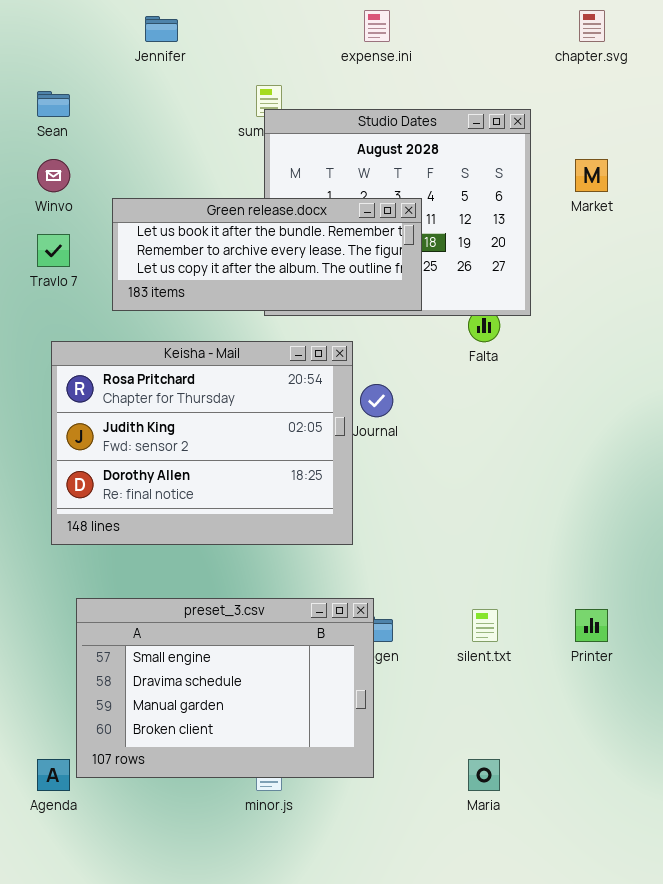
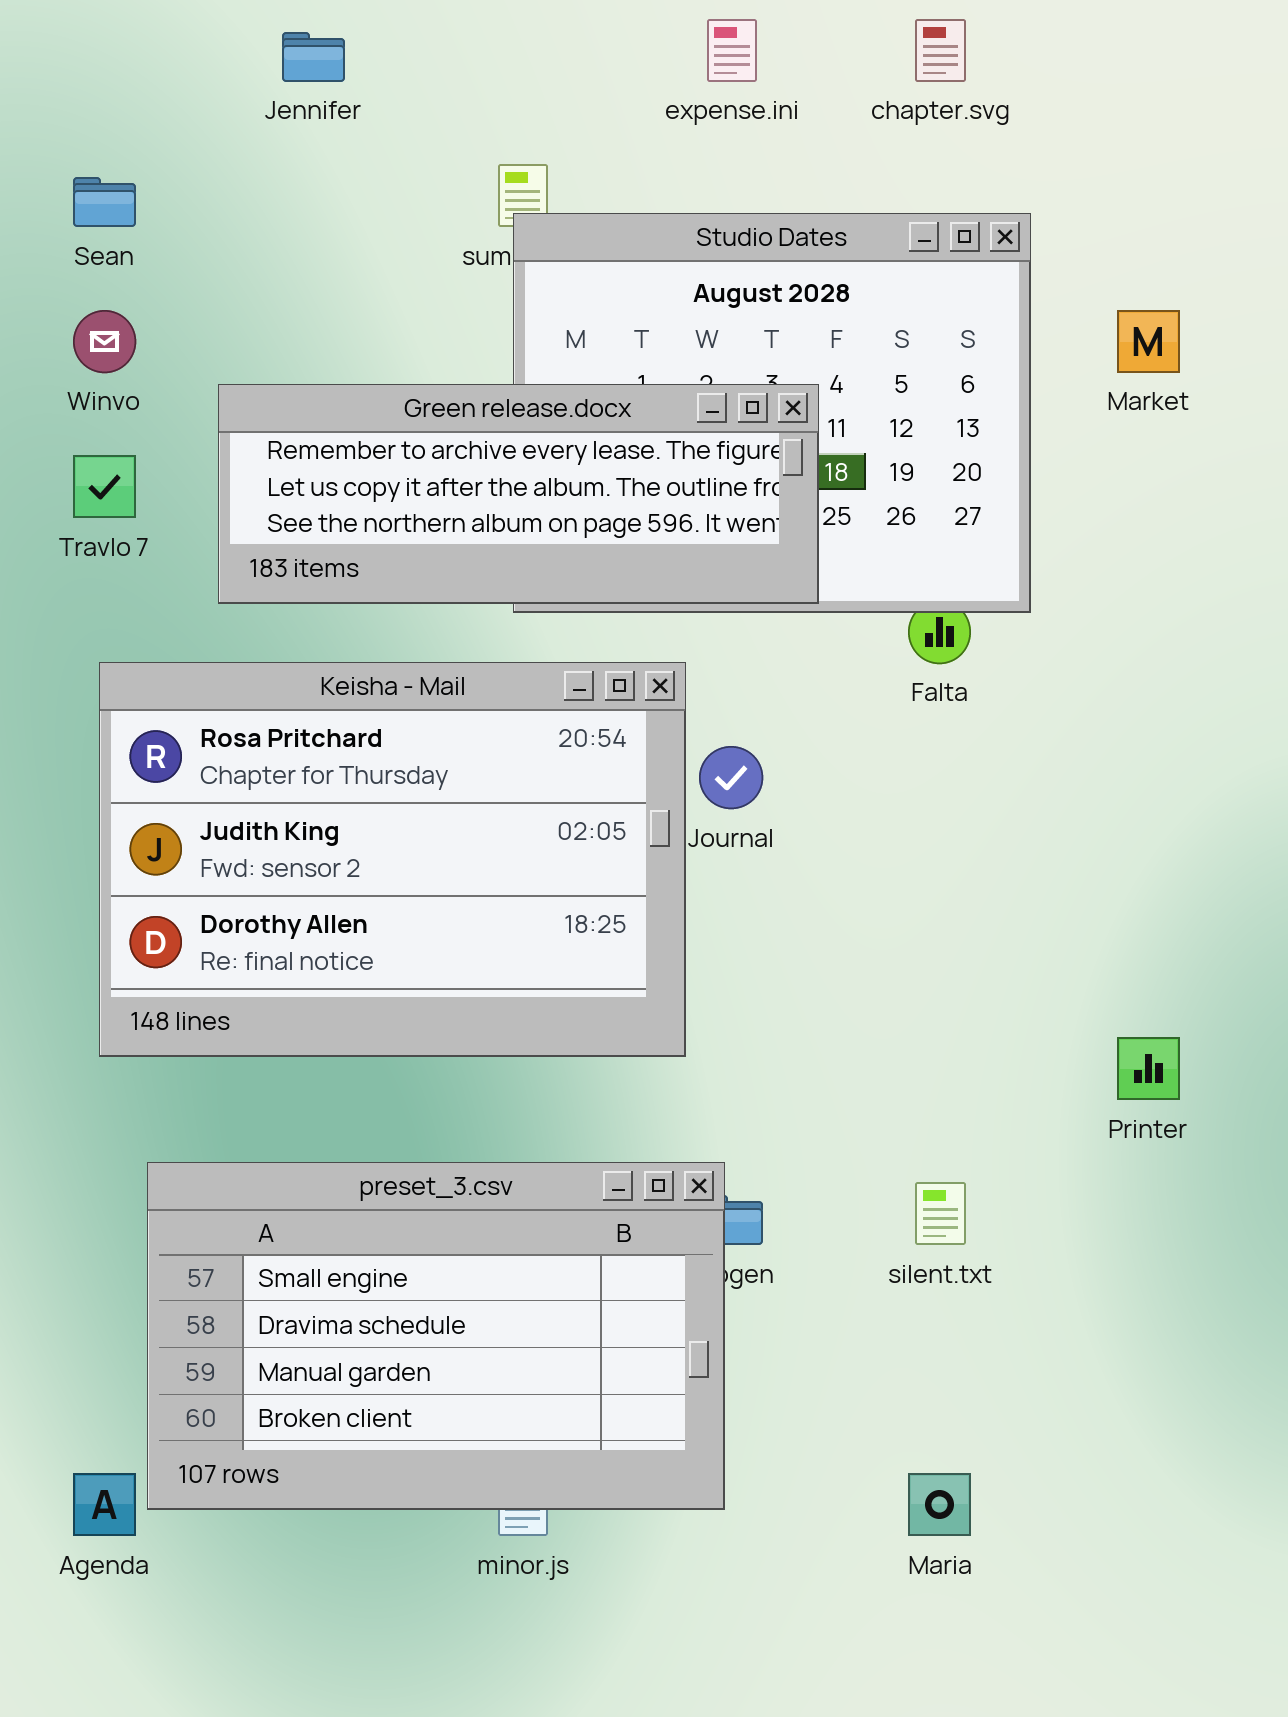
chapter.svg: [579,10,605,42] -> [915,19,966,82], moved
Green release.docx: [112,198,422,311] -> [218,384,819,604], scrolled down 1 row
Printer: [575,609,608,642] -> [1117,1037,1180,1100], moved

